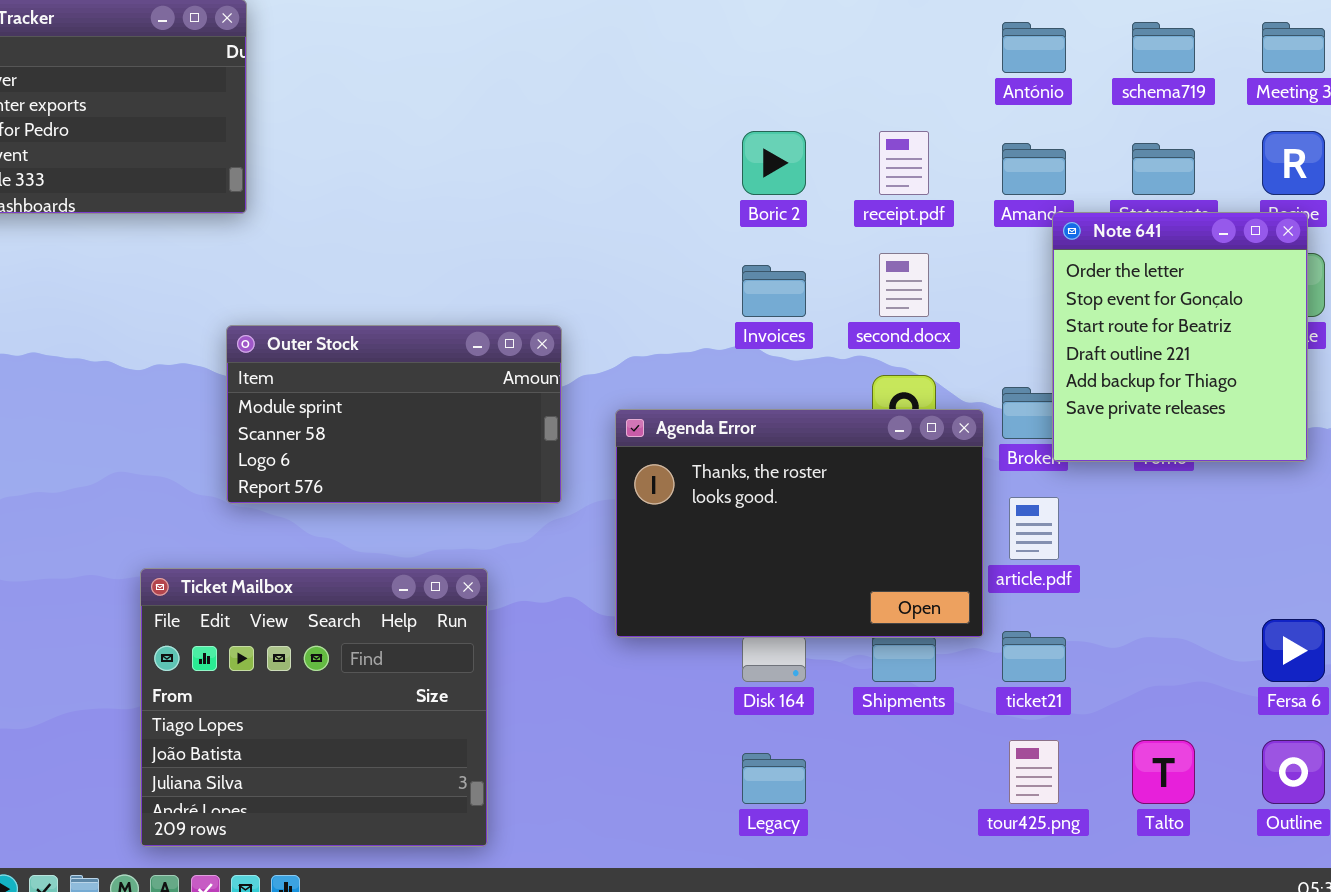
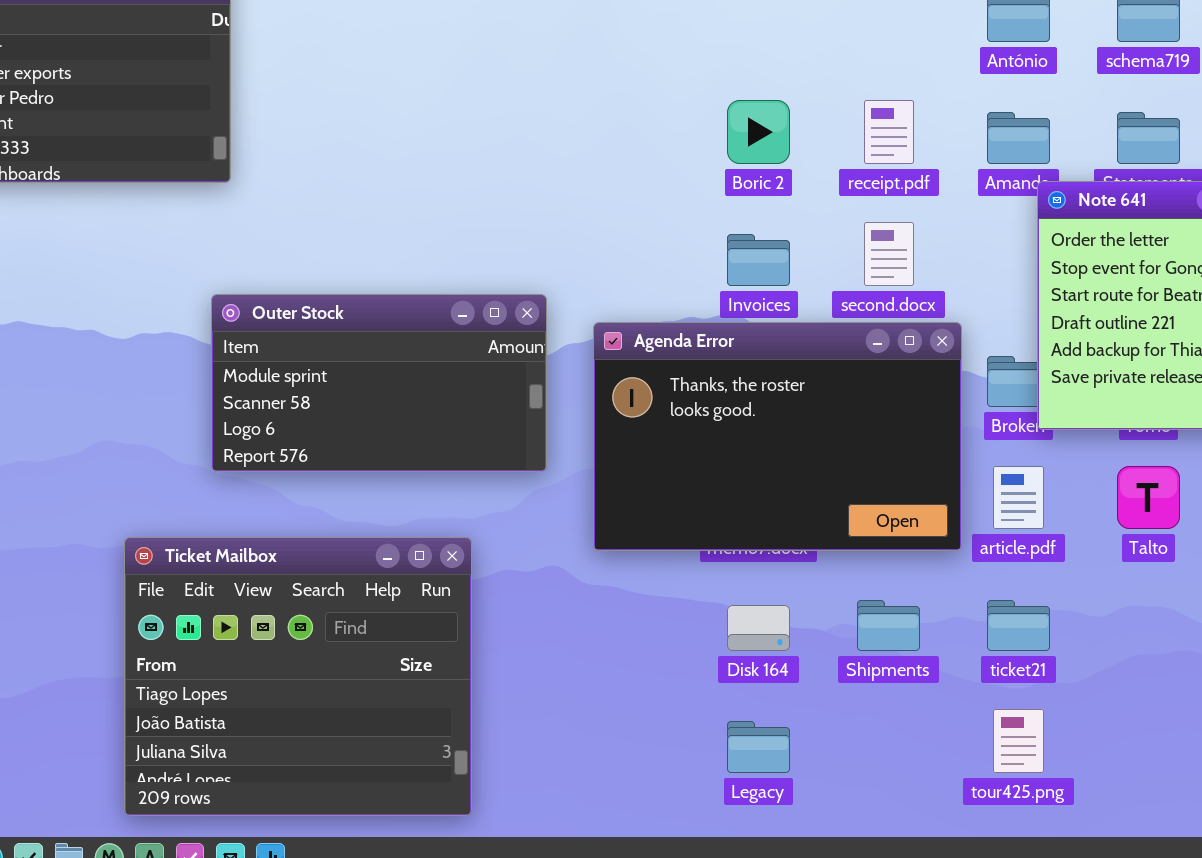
Agenda Error: [615,409,984,638] -> [593,322,962,551], moved
Talto: [1132,740,1195,804] -> [1117,466,1180,529], moved

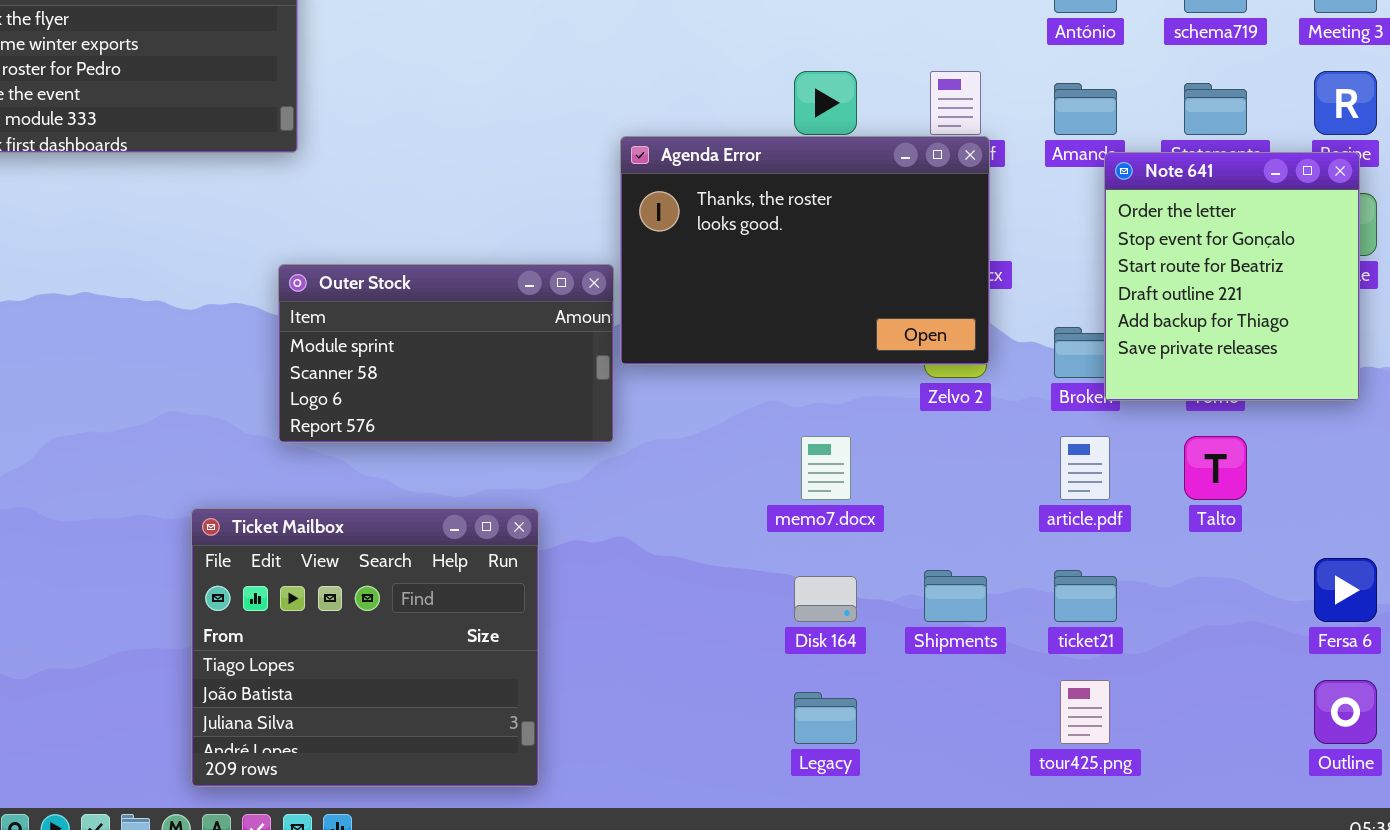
Agenda Error: [593,322,962,551] -> [620,136,990,365], moved

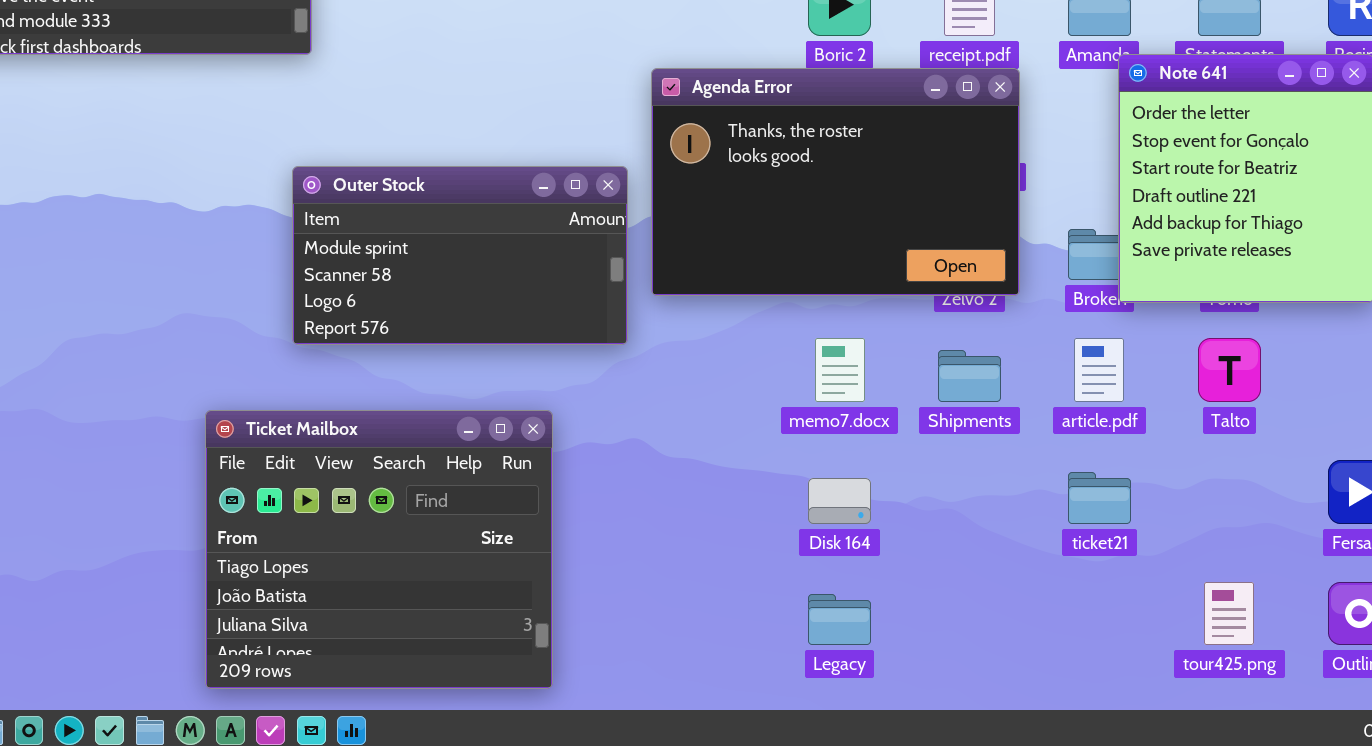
Agenda Error: [620,136,990,365] -> [651,68,1020,296], moved
Shipments: [924,570,987,622] -> [938,350,1001,402], moved
tour425.png: [1060,680,1110,744] -> [1204,582,1254,645], moved

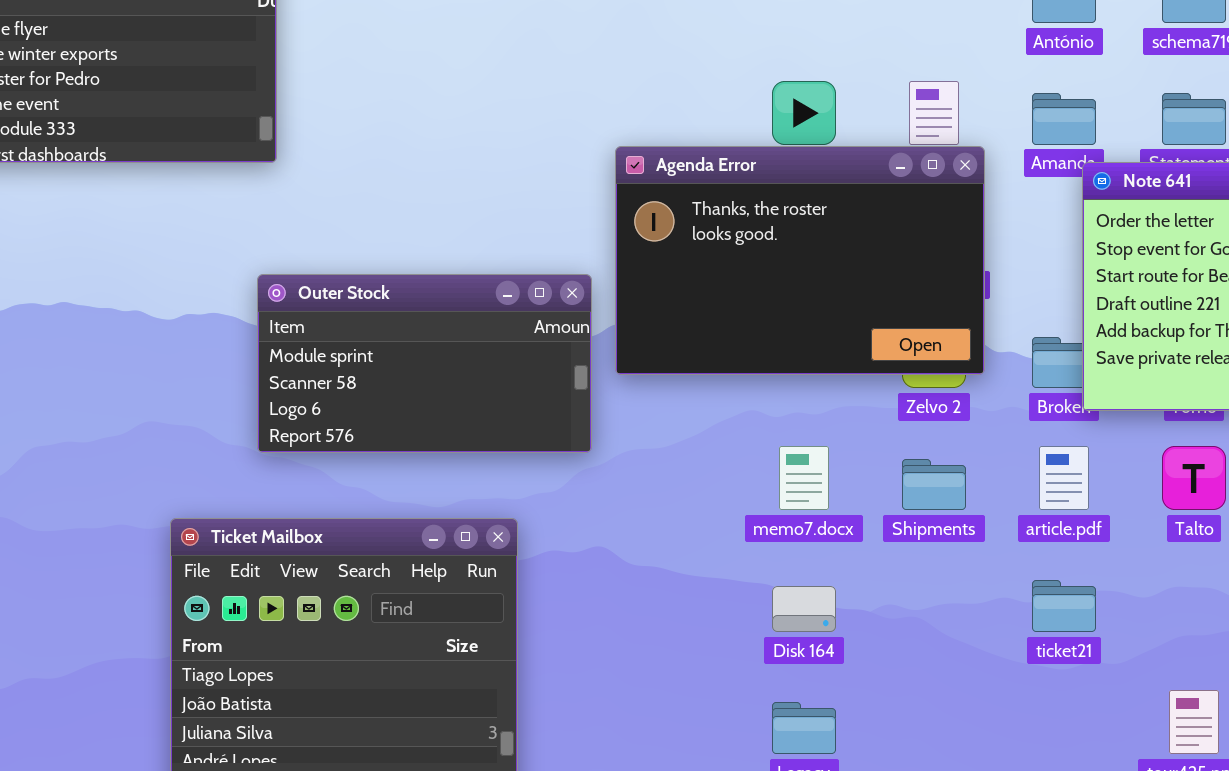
Agenda Error: [651,68,1020,296] -> [615,146,985,375], moved

